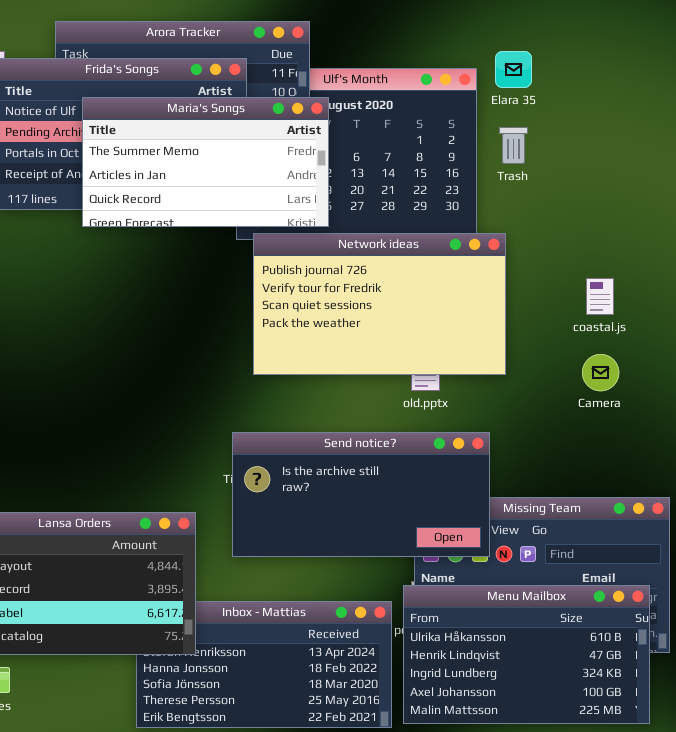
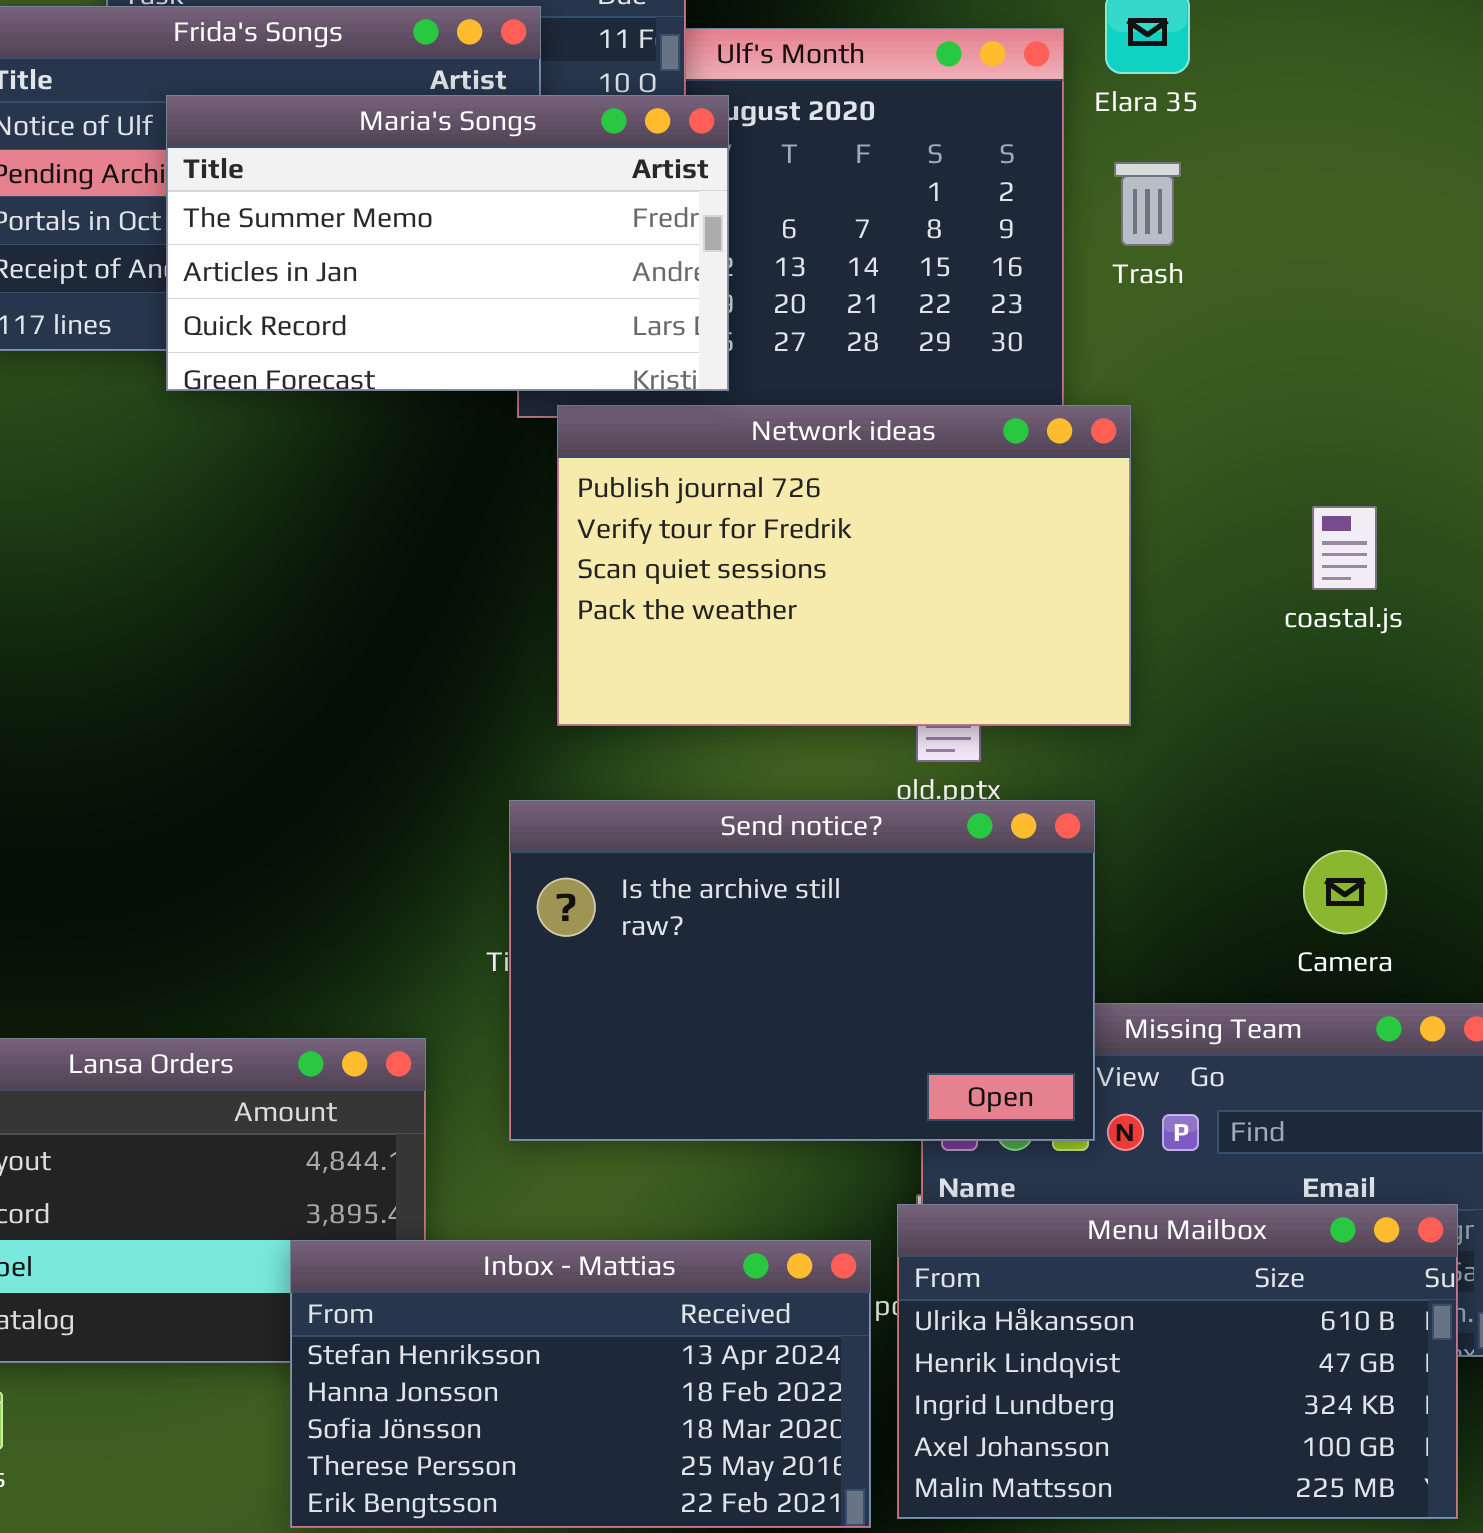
Camera: [582,354,619,391] -> [1303,850,1387,934], moved
Send notice?: [232,432,490,557] -> [509,800,1095,1141], resized
Inbox - Mattias: [136,601,392,728] -> [290,1240,871,1528], raised

